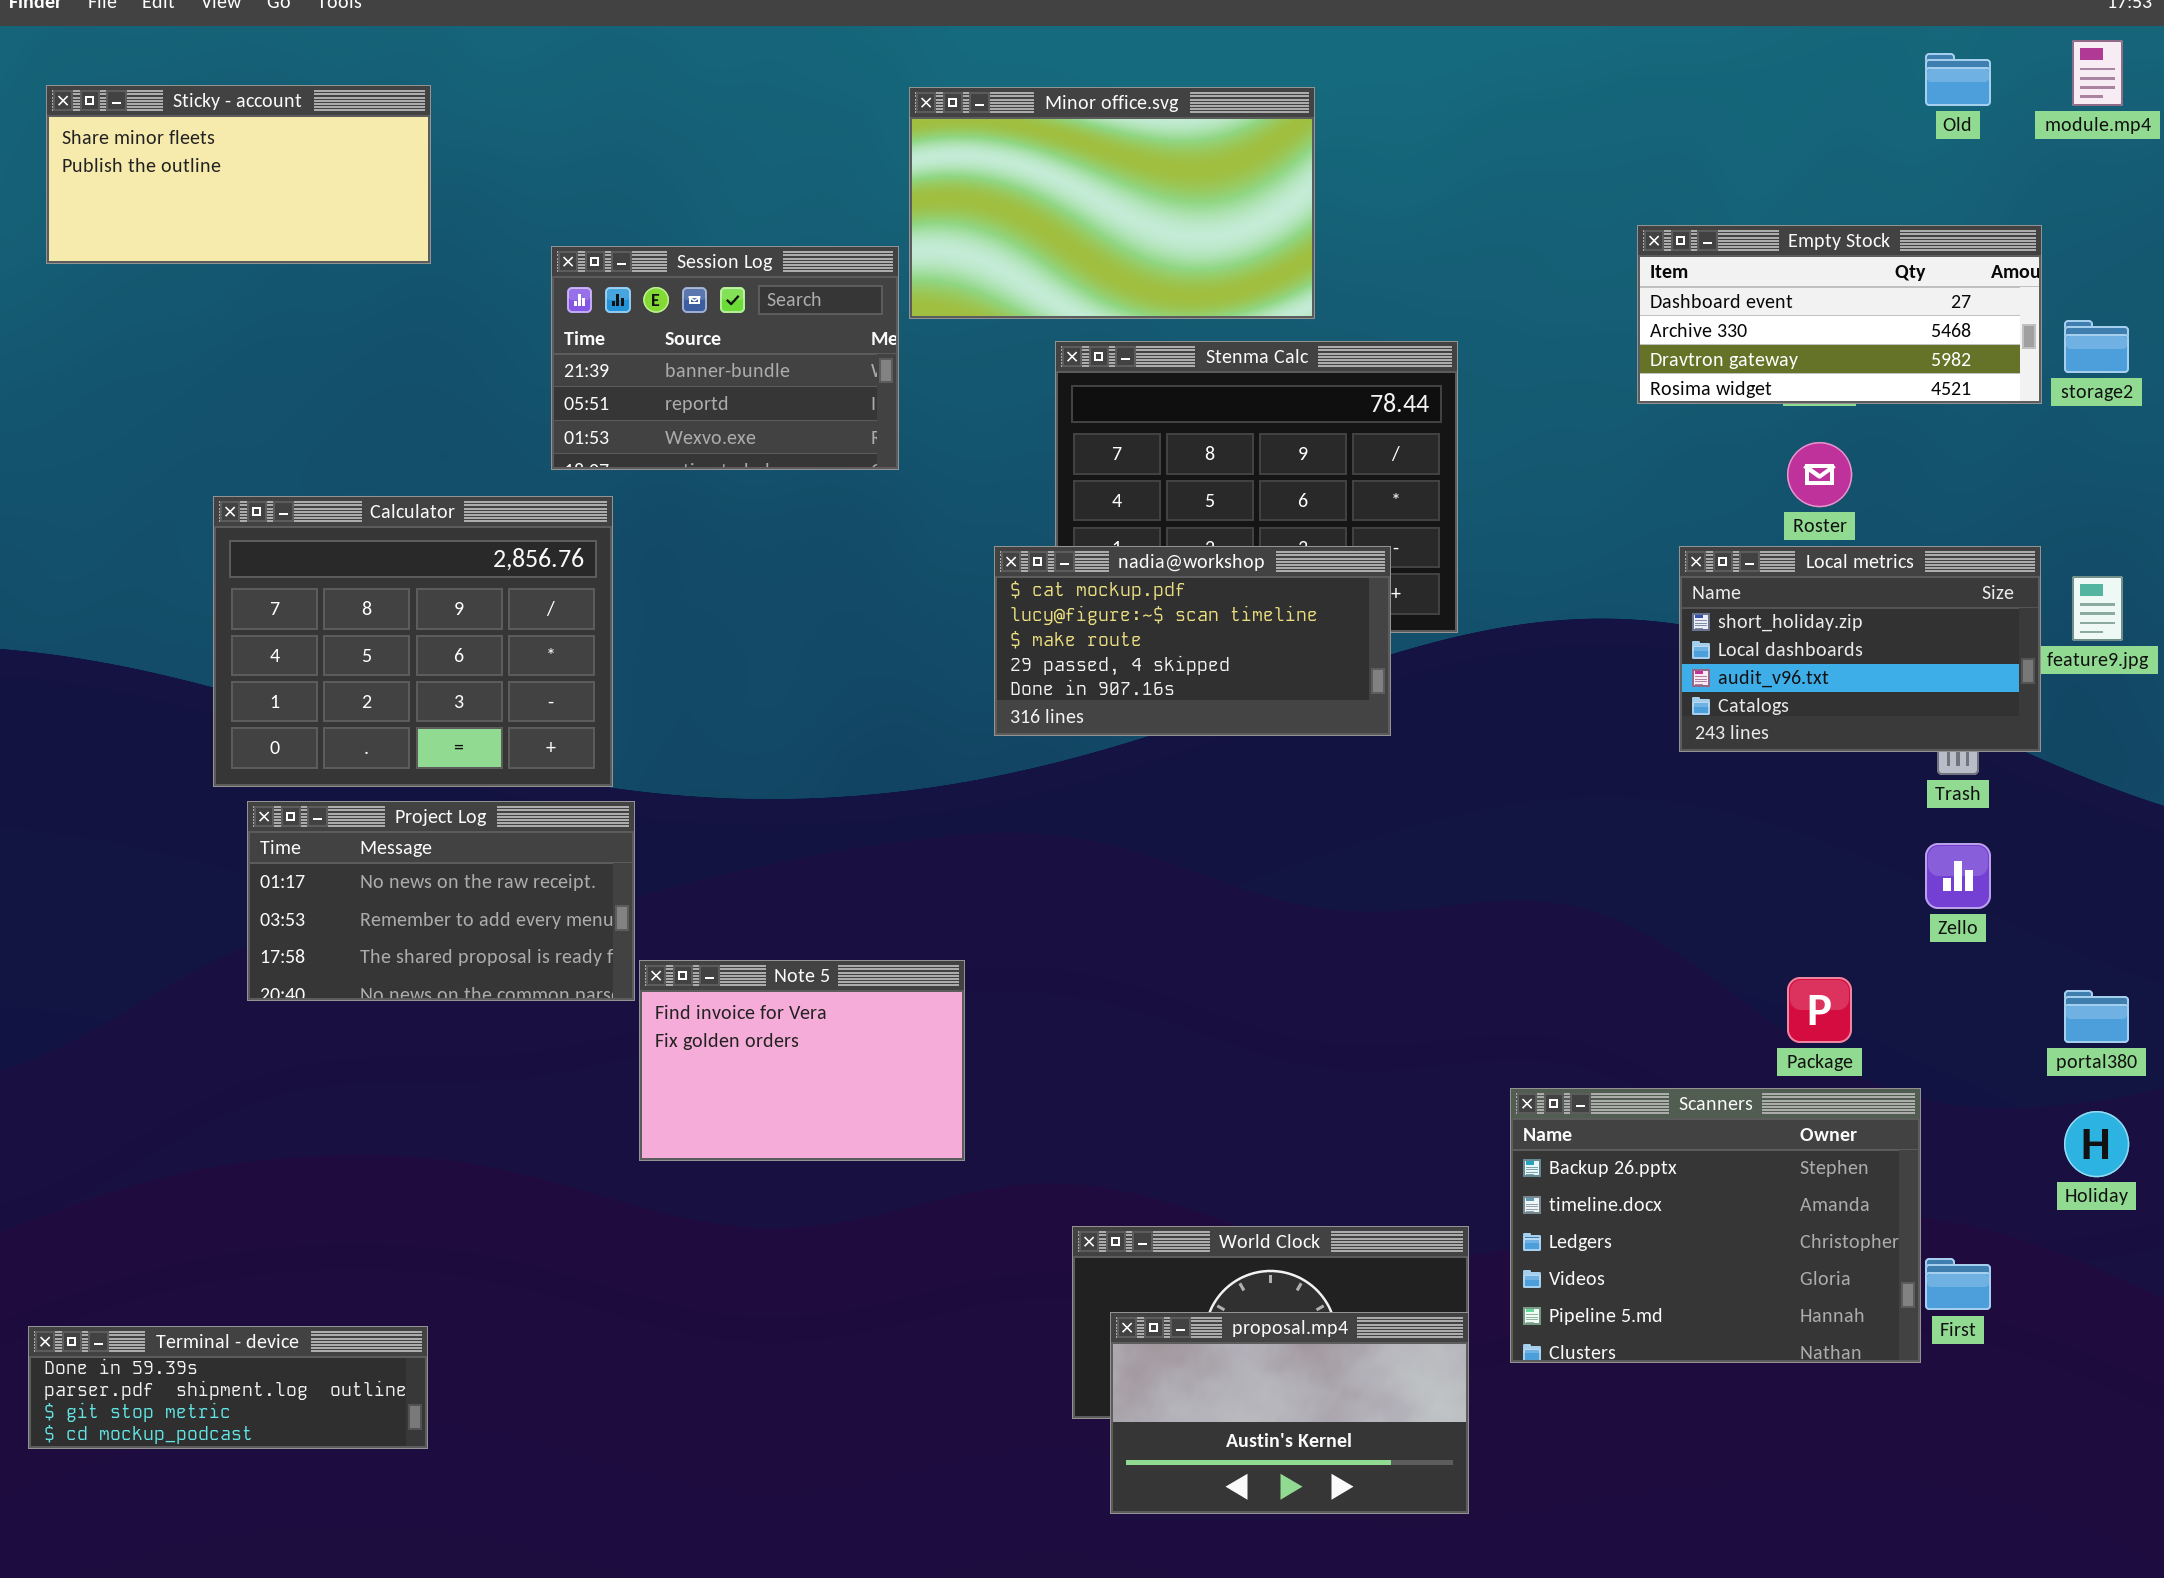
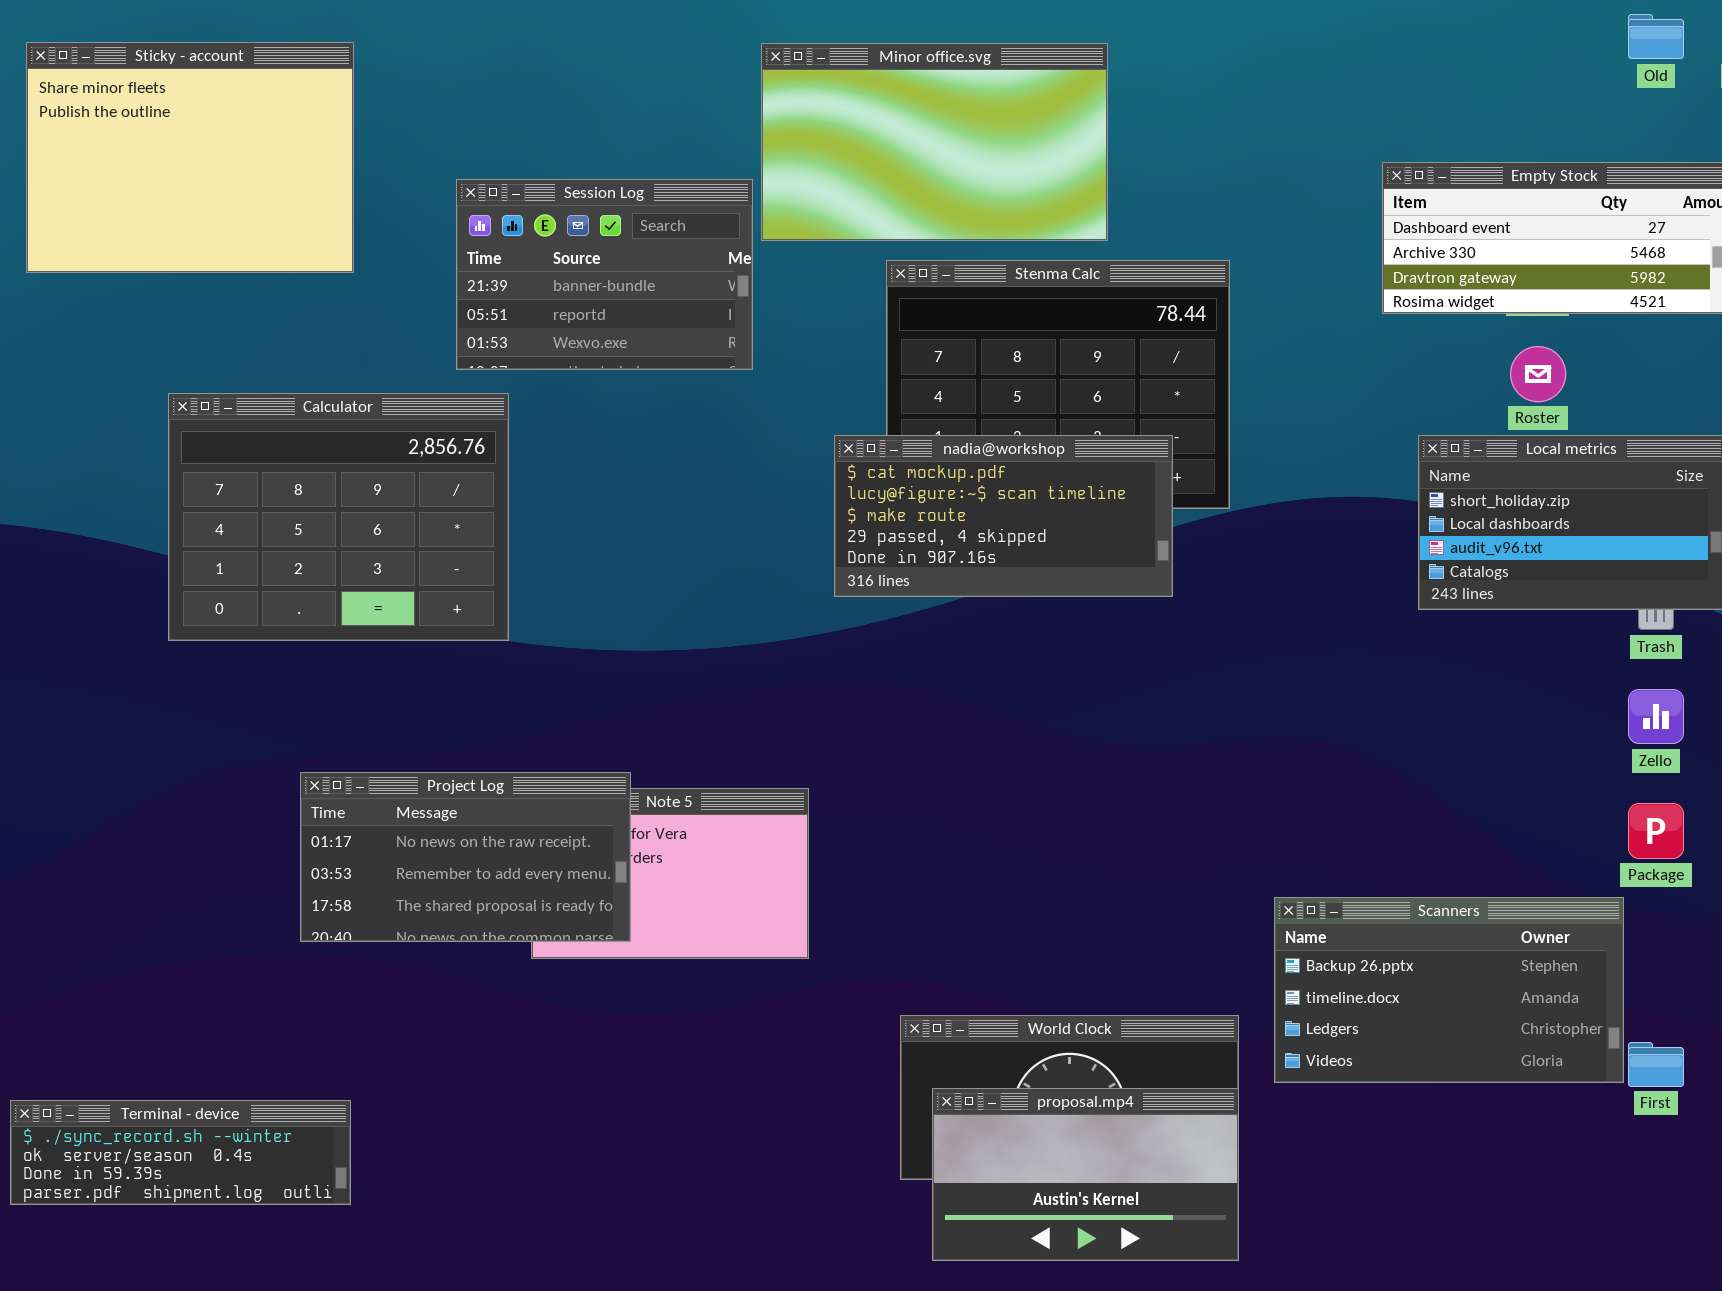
Sticky - account: [46,85,431,264] -> [26,42,354,273], resized
Project Log: [247,801,635,1001] -> [300,772,631,942], moved
Package: [1787,977,1852,1043] -> [1628,803,1684,859], moved
Scanners: [1510,1088,1921,1363] -> [1274,897,1624,1083], resized
Terminal - device: [28,1326,428,1449] -> [10,1100,351,1205], scrolled up 2 rows

